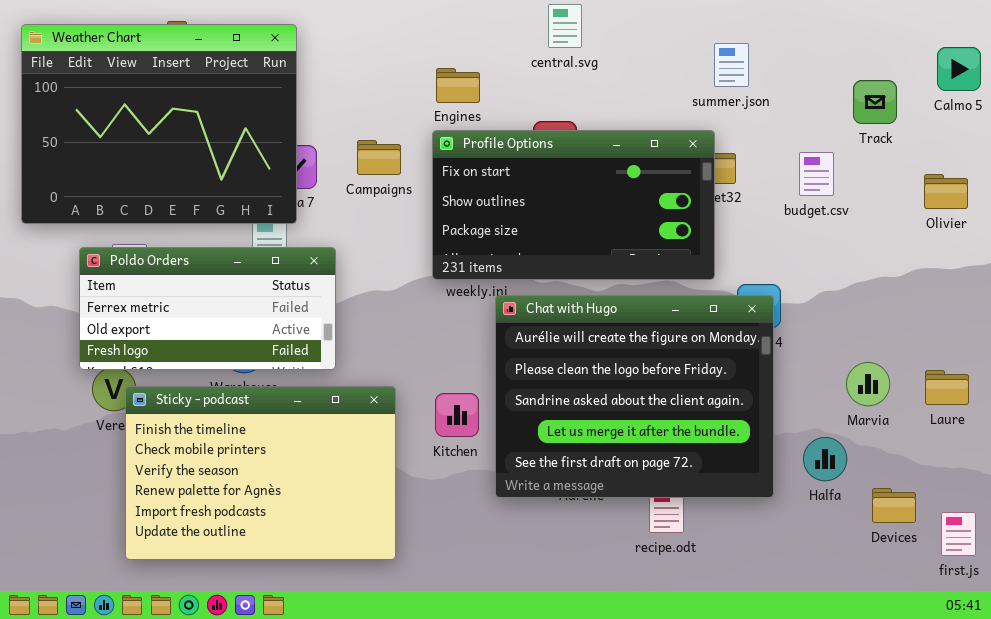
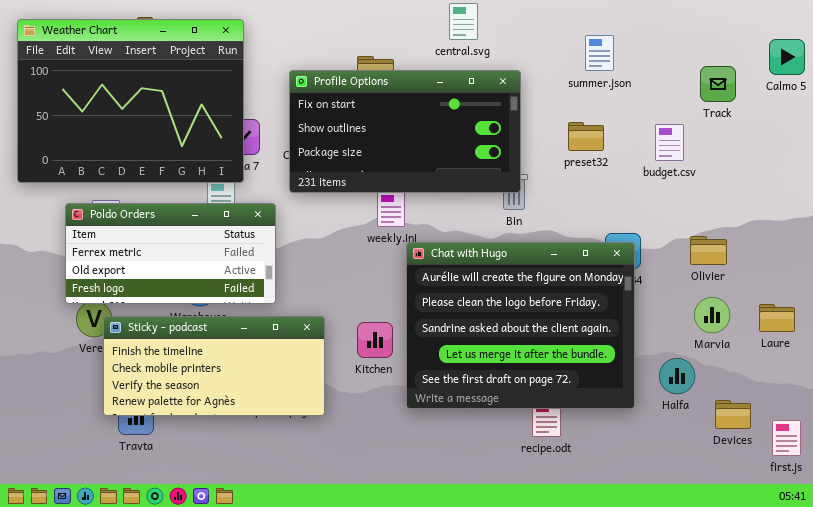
Profile Options: [432,130,715,280] -> [289,70,521,193], moved
Olivier: [924,174,968,209] -> [690,236,727,265], moved
Sticky - podcast: [125,386,396,560] -> [103,316,325,416], resized

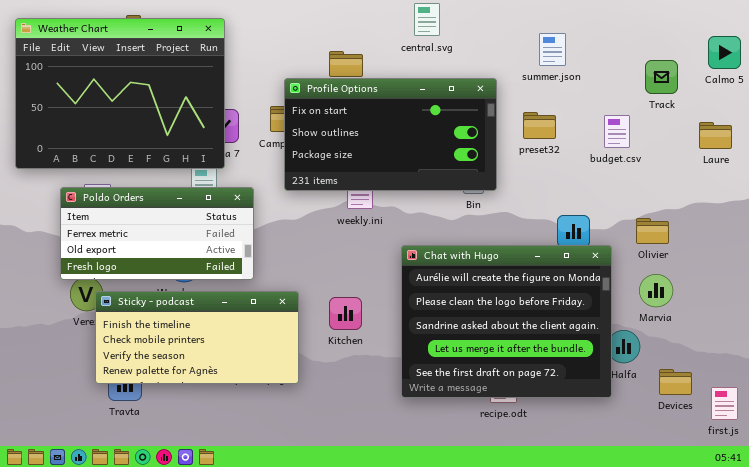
Profile Options: [289,70,521,193] -> [284,78,497,191], moved
Chat with Hugo: [406,242,635,409] -> [401,245,612,398], moved
Laure: [759,304,795,332] -> [699,122,732,149], moved

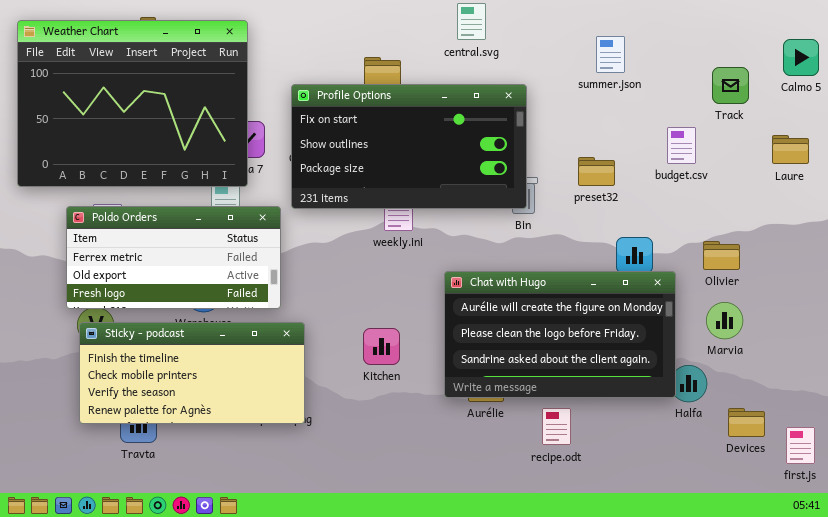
Profile Options: [284,78,497,191] -> [291,84,527,209], moved
preset32: [523,112,556,139] -> [578,157,615,186], moved
Chat with Hugo: [401,245,612,398] -> [444,271,676,398], resized
Sticky - podcast: [95,291,299,384] -> [79,322,305,424], moved

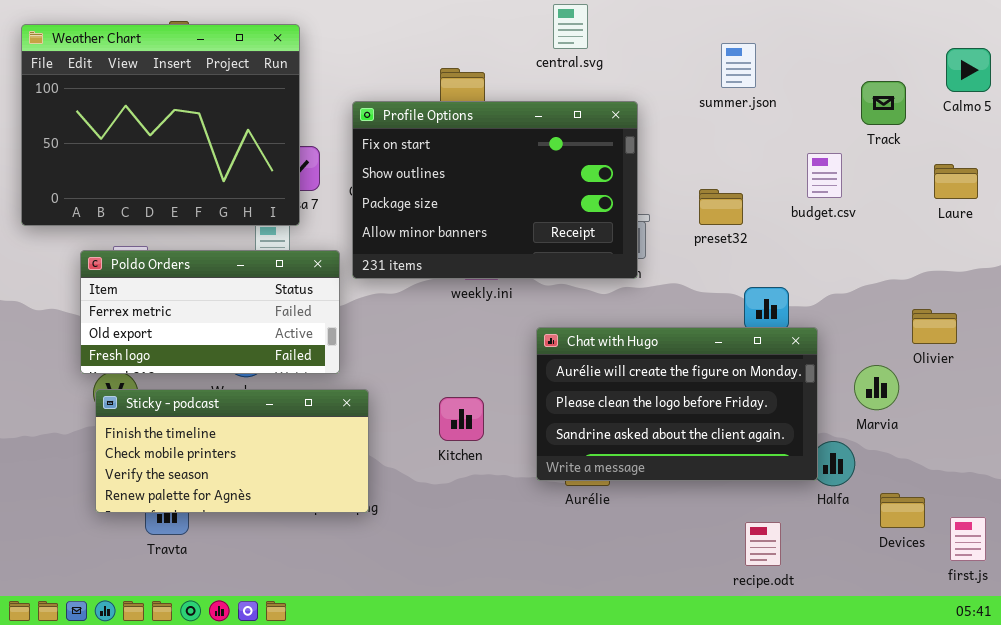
Profile Options: [291,84,527,209] -> [352,101,638,279], resized
Olivier: [703,241,740,270] -> [912,309,957,344], moved
recipe.odt: [542,408,571,445] -> [745,522,781,566], moved

